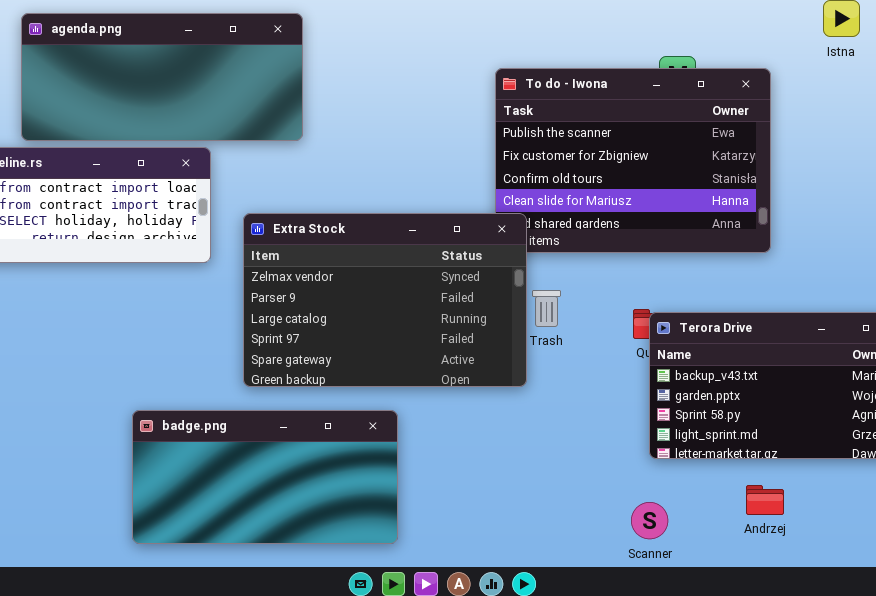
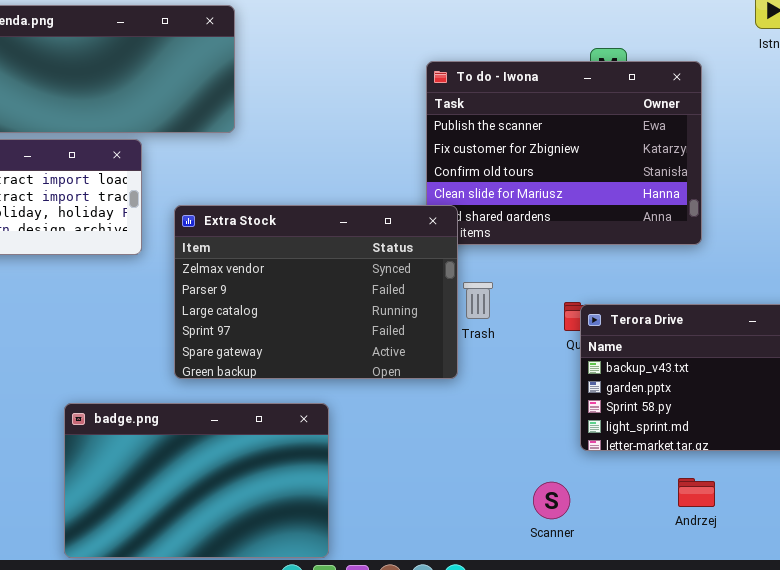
badge.png: [132,410,398,544] -> [64,403,329,558], resized
Scanner: [631,502,668,539] -> [533,482,570,519], moved

